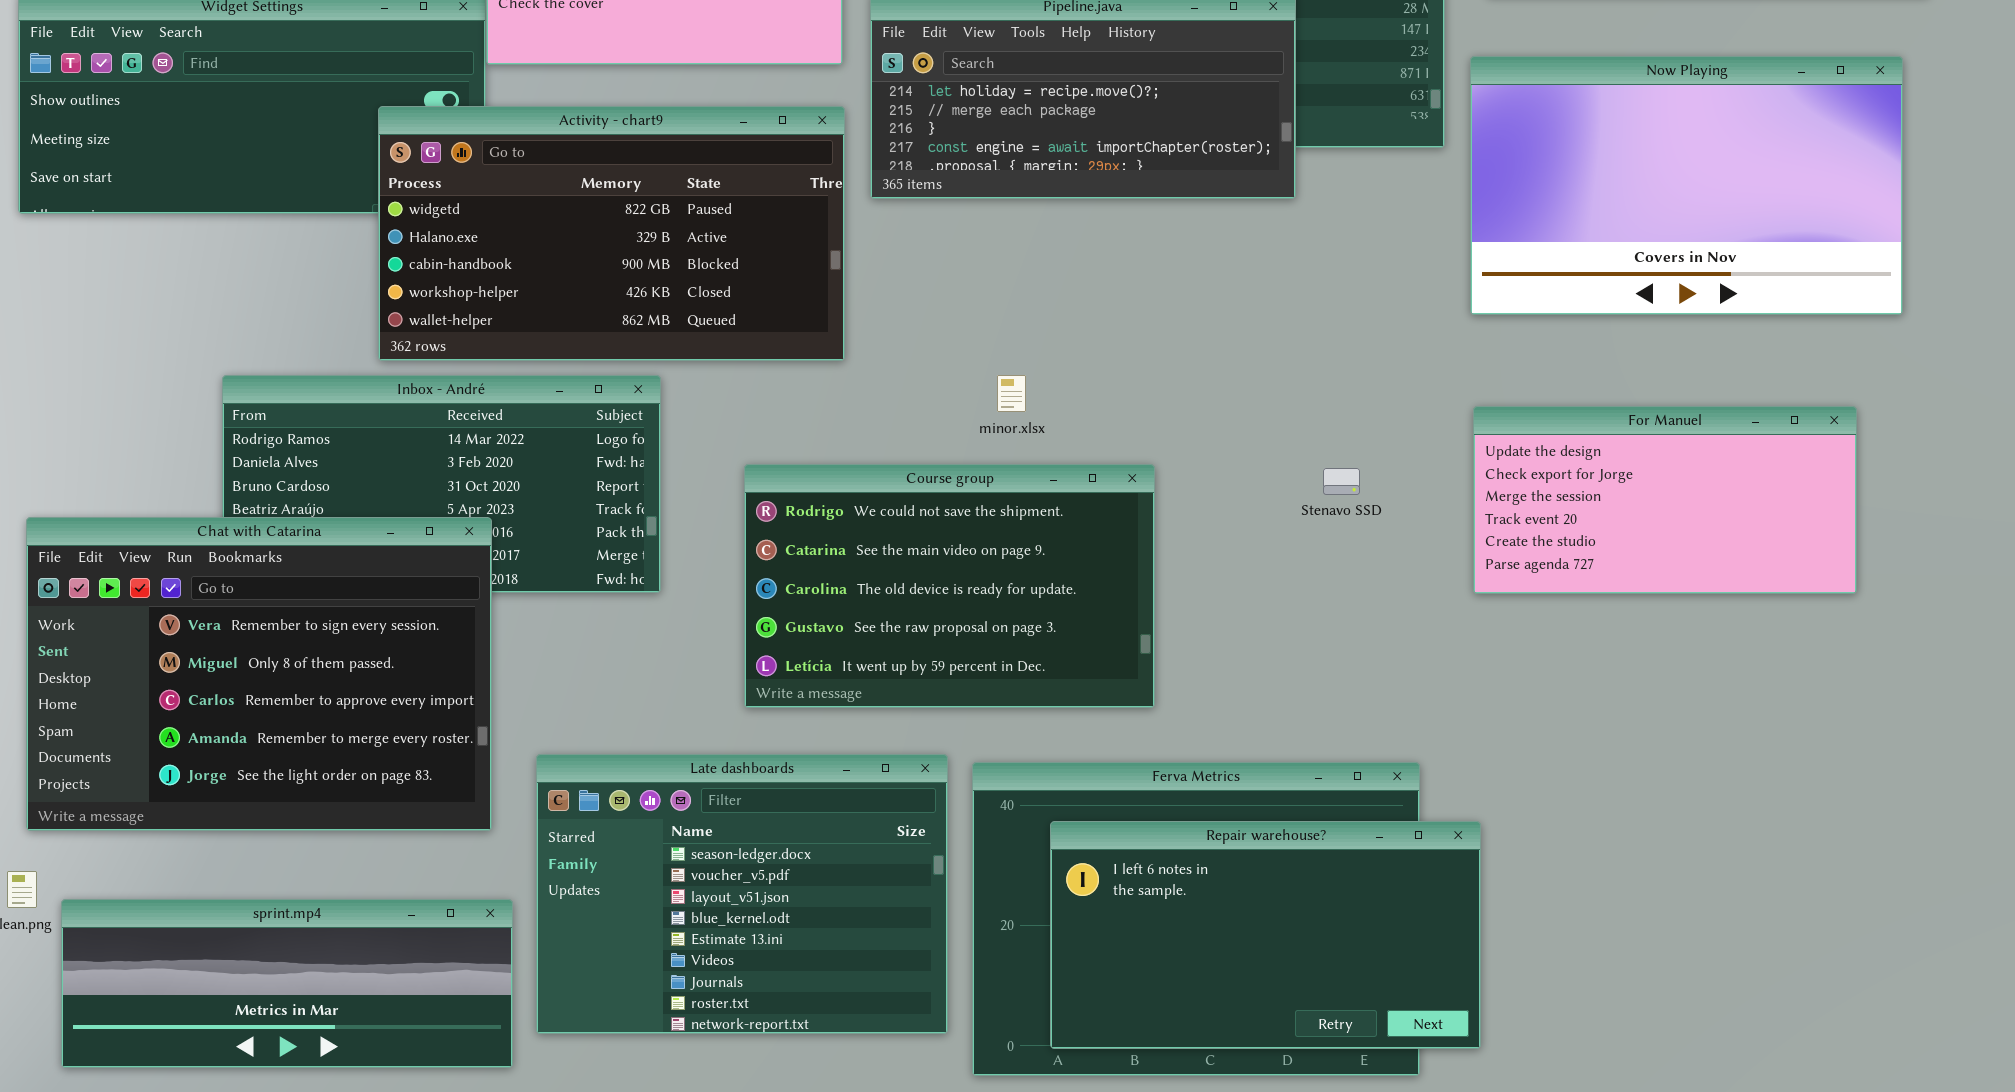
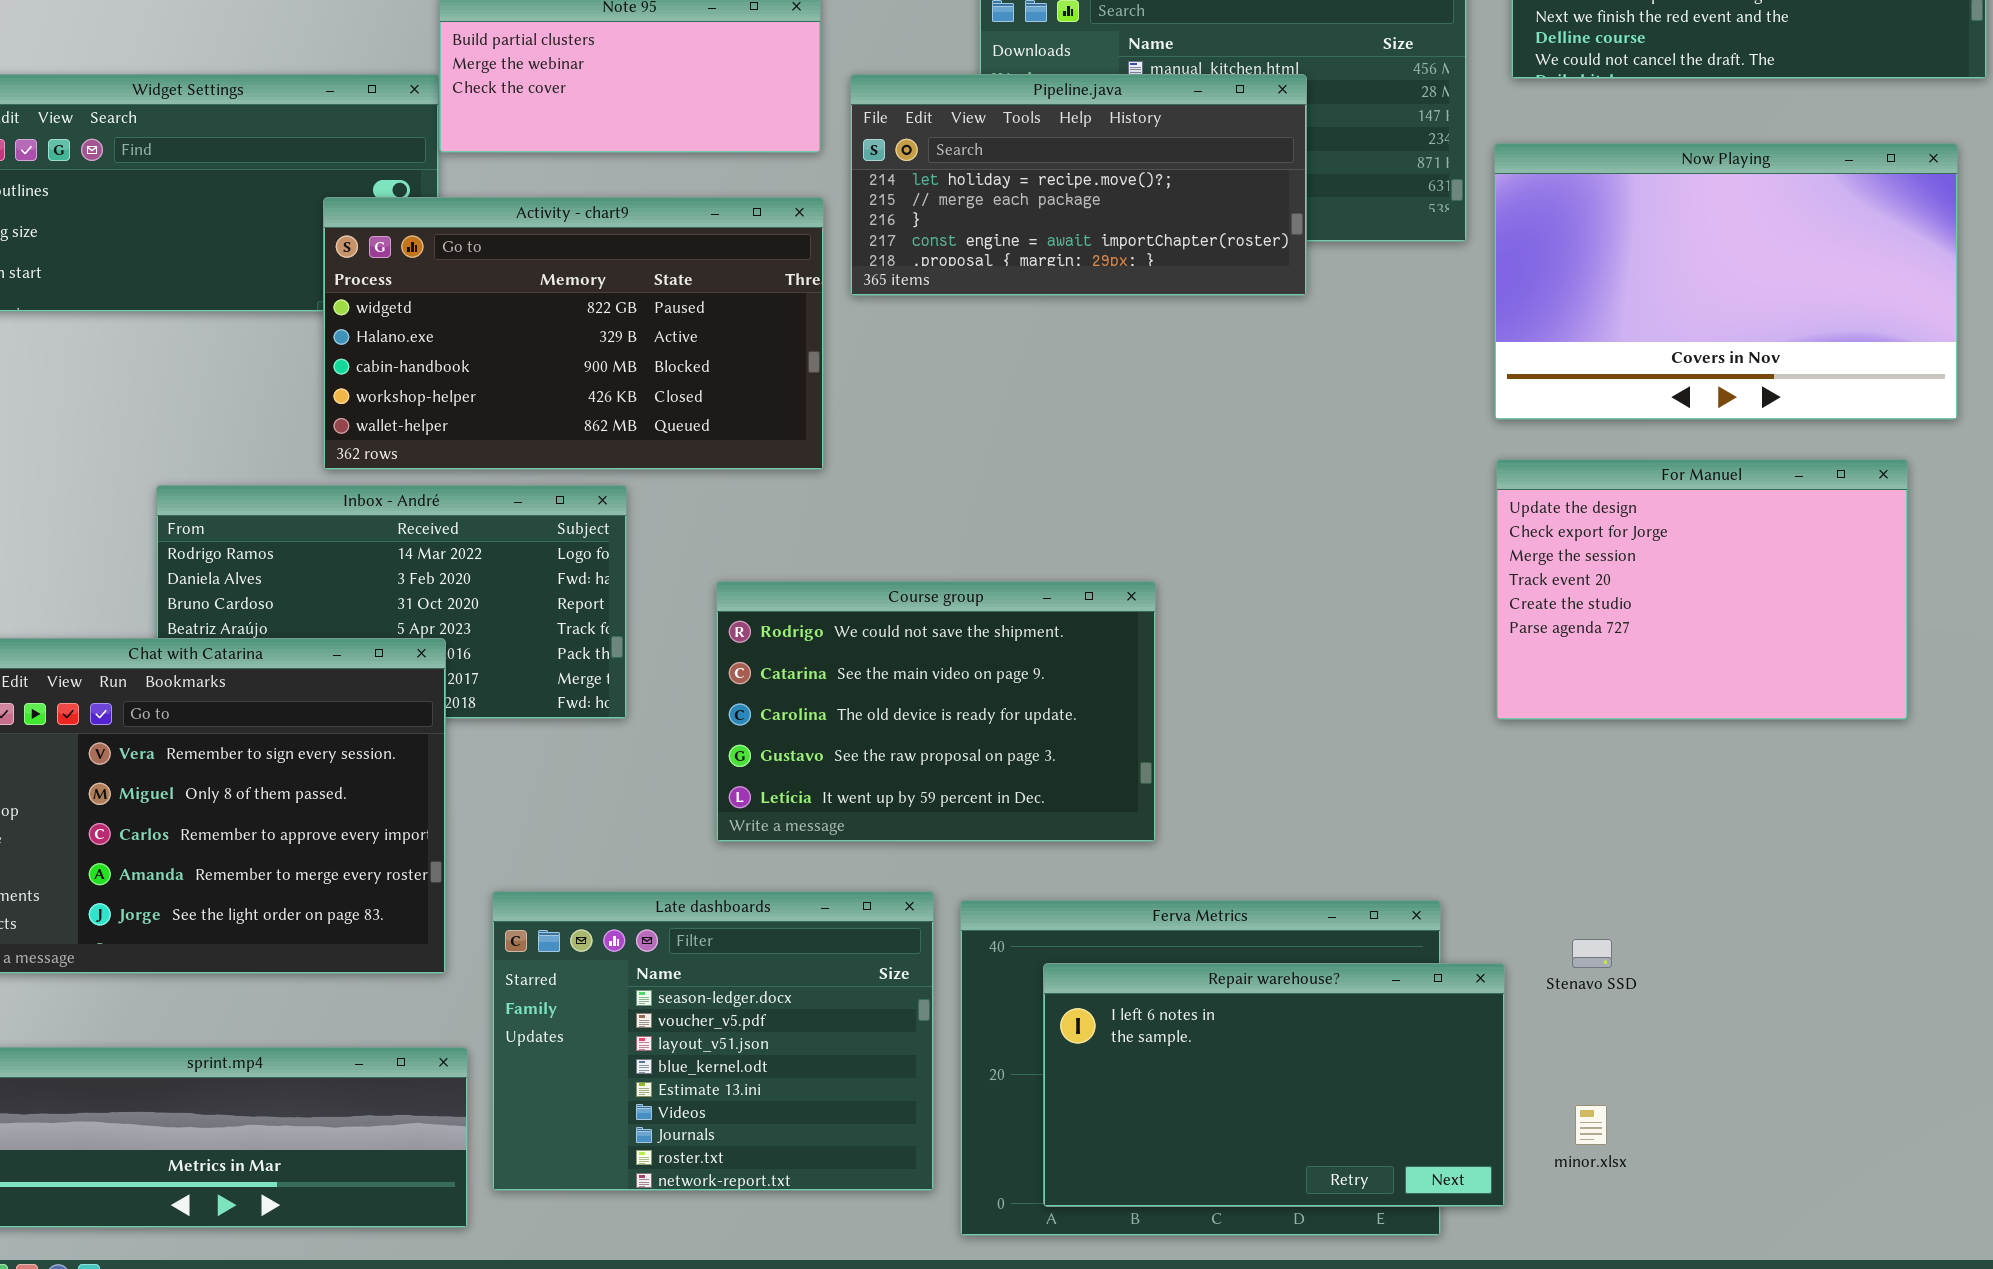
minor.xlsx: [997,375,1026,412] -> [1575,1105,1607,1145], moved
For Manuel: [1473,406,1857,594] -> [1496,459,1908,720], resized
Stenavo SSD: [1323,468,1360,495] -> [1572,939,1612,968], moved

